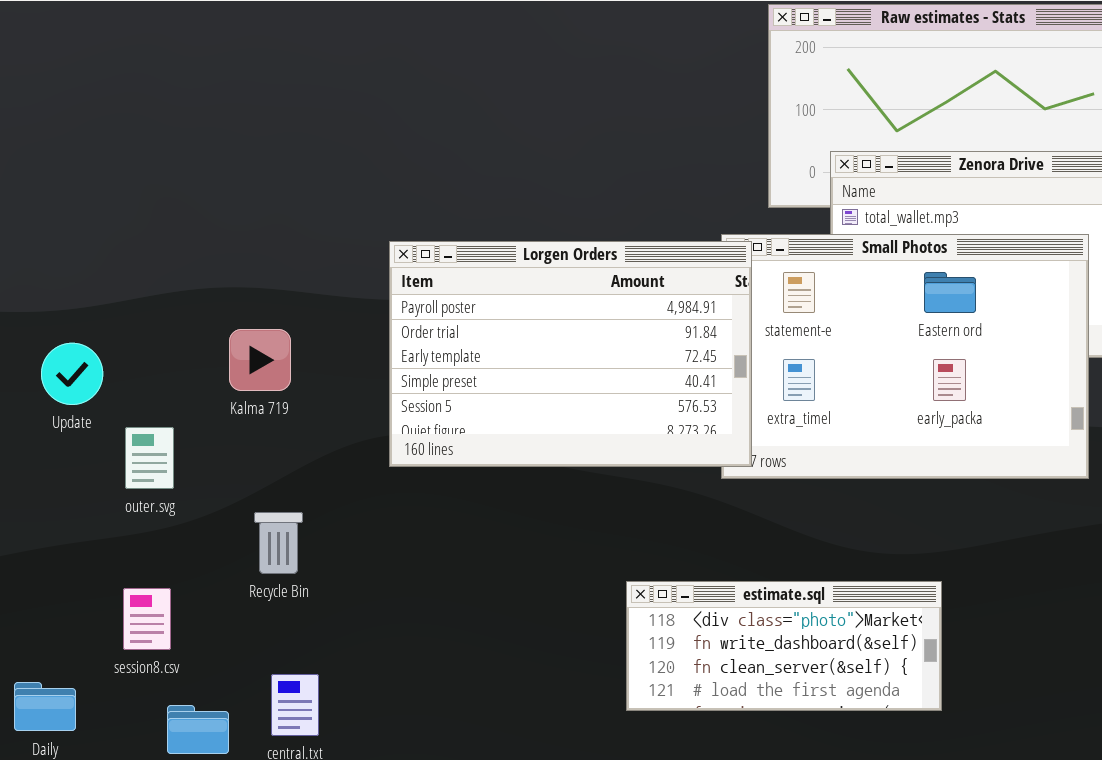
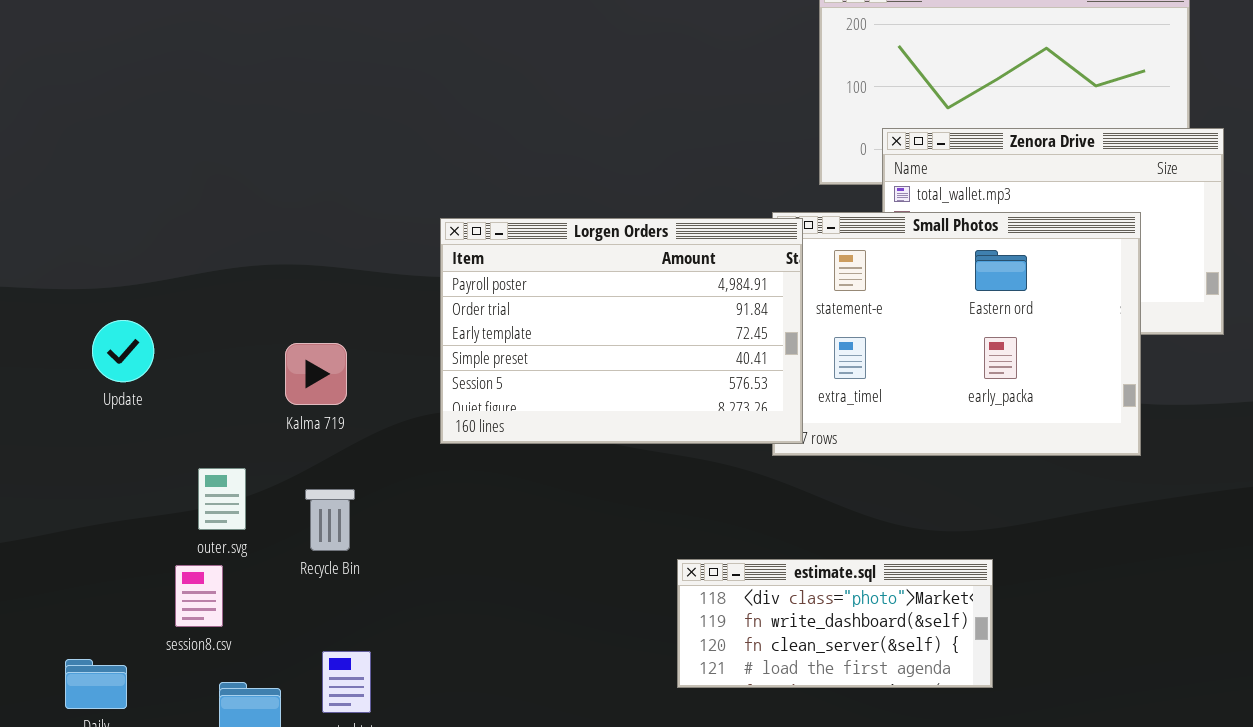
Kalma 719: [229,329,291,391] -> [285,343,347,405], moved
outer.svg: [125,427,174,489] -> [198,468,246,530], moved

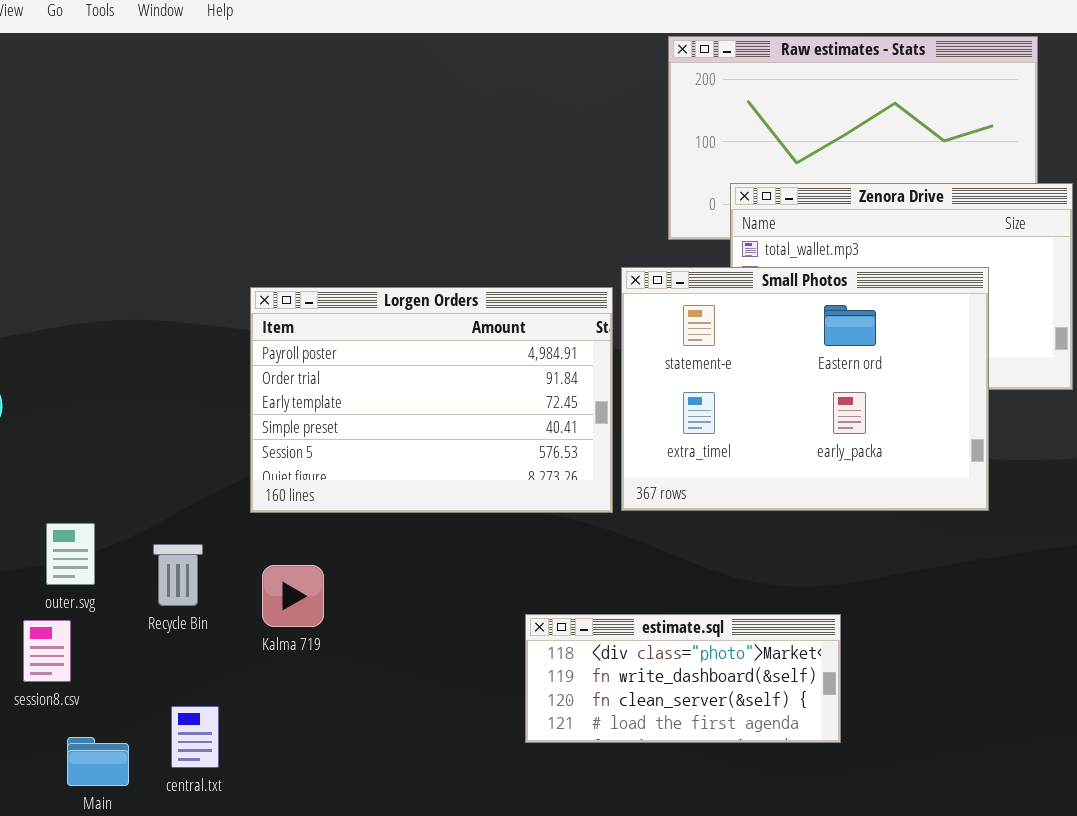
Lorgen Orders: [440,218,803,444] -> [250,287,613,513], moved
Kalma 719: [285,343,347,405] -> [262,565,324,627], moved

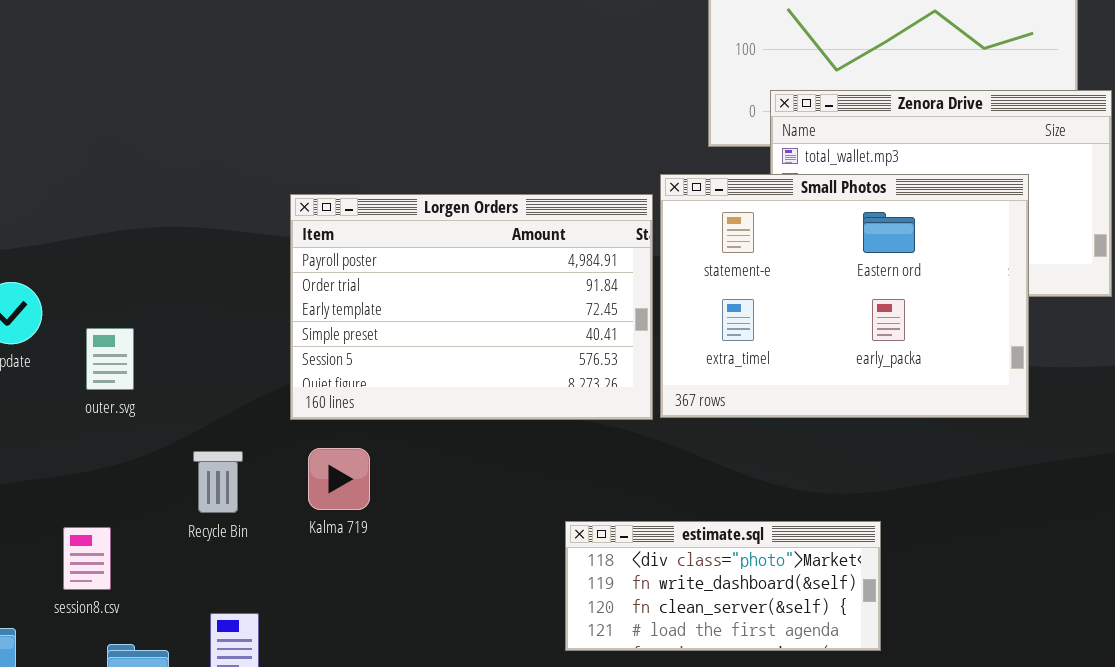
outer.svg: [46,523,95,585] -> [86,328,134,390], moved
Kalma 719: [262,565,324,627] -> [308,448,370,510], moved

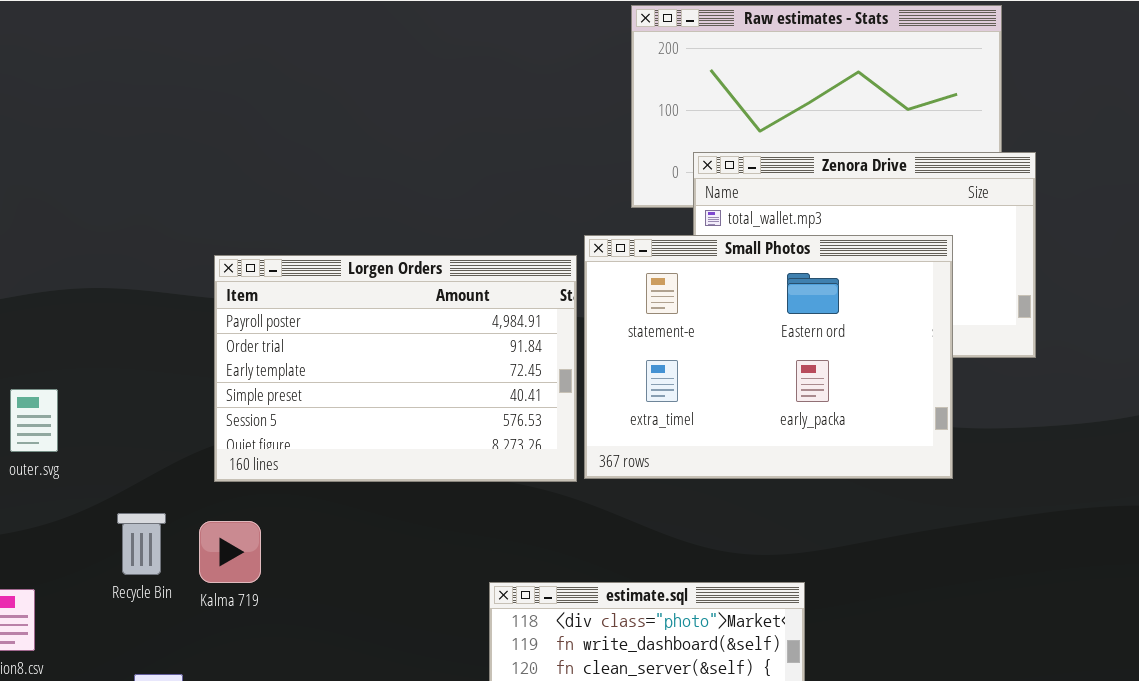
Kalma 719: [308,448,370,510] -> [199,521,261,583], moved

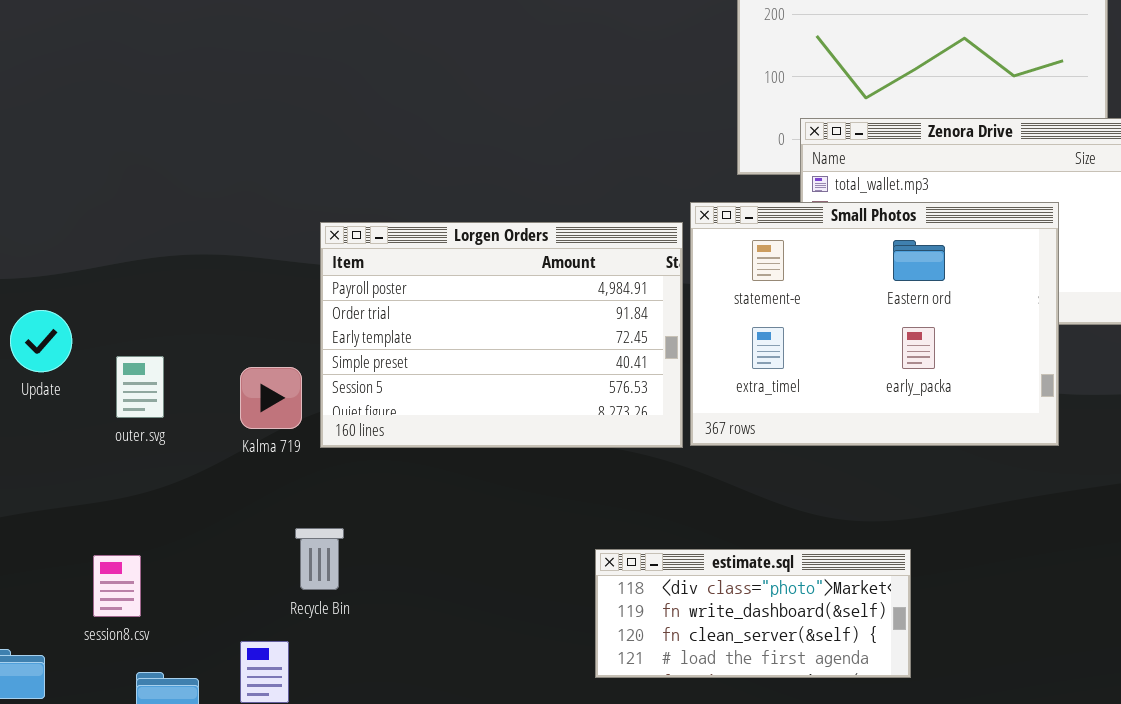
Recycle Bin: [117,513,166,575] -> [295,528,344,590], moved
Kalma 719: [199,521,261,583] -> [240,367,302,429], moved

